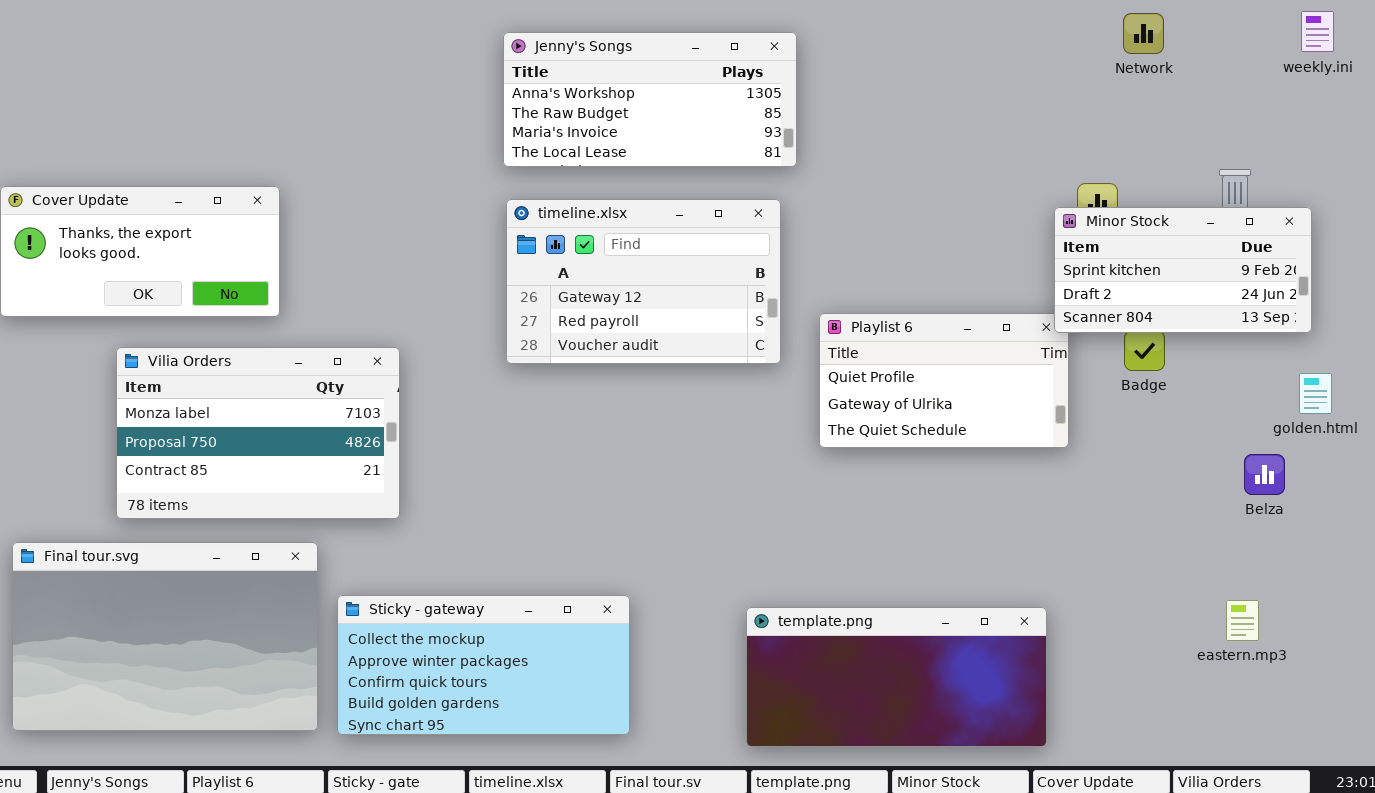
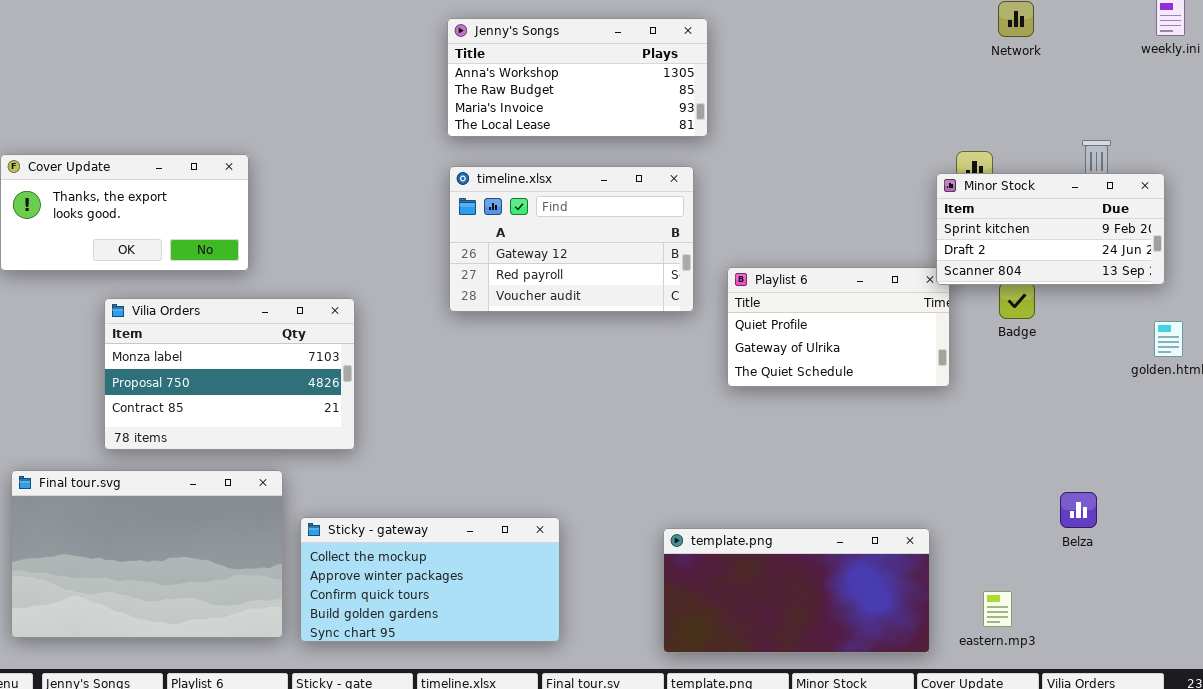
Belza: [1244,454,1285,495] -> [1060,492,1097,528], moved
eastern.mp3: [1226,600,1259,641] -> [983,591,1012,627], moved

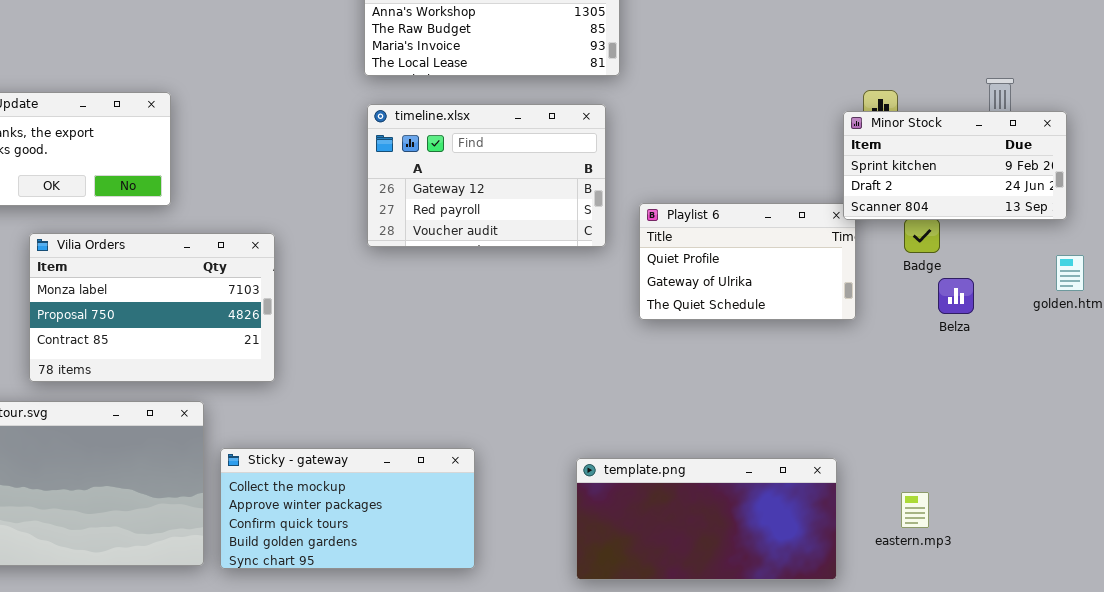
Belza: [1060,492,1097,528] -> [938,278,974,314], moved
eastern.mp3: [983,591,1012,627] -> [901,492,929,528], moved

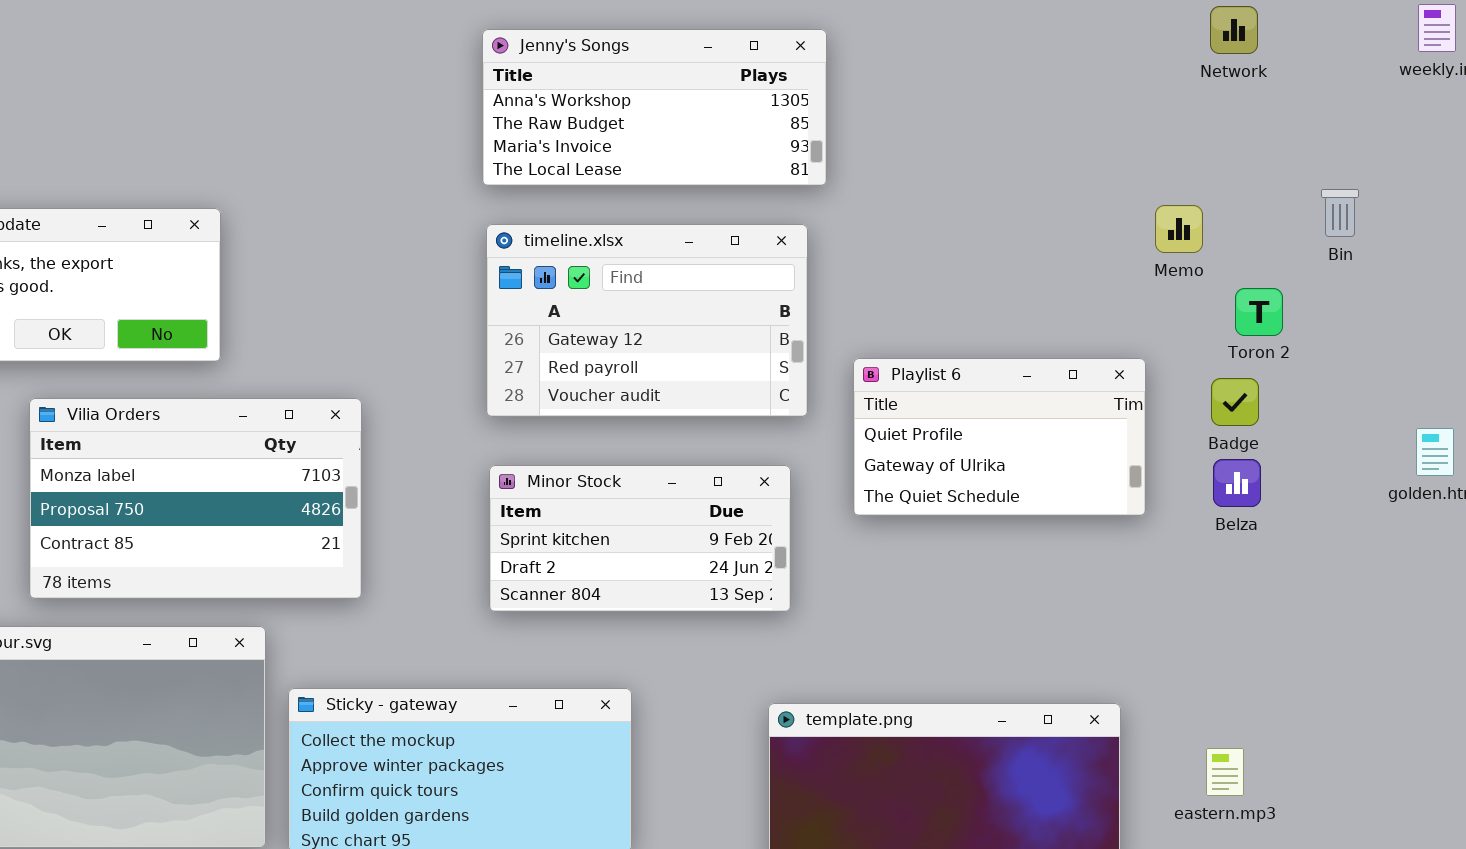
Minor Stock: [843,111,1067,220] -> [489,465,791,612], moved
Belza: [938,278,974,314] -> [1213,459,1261,507], moved

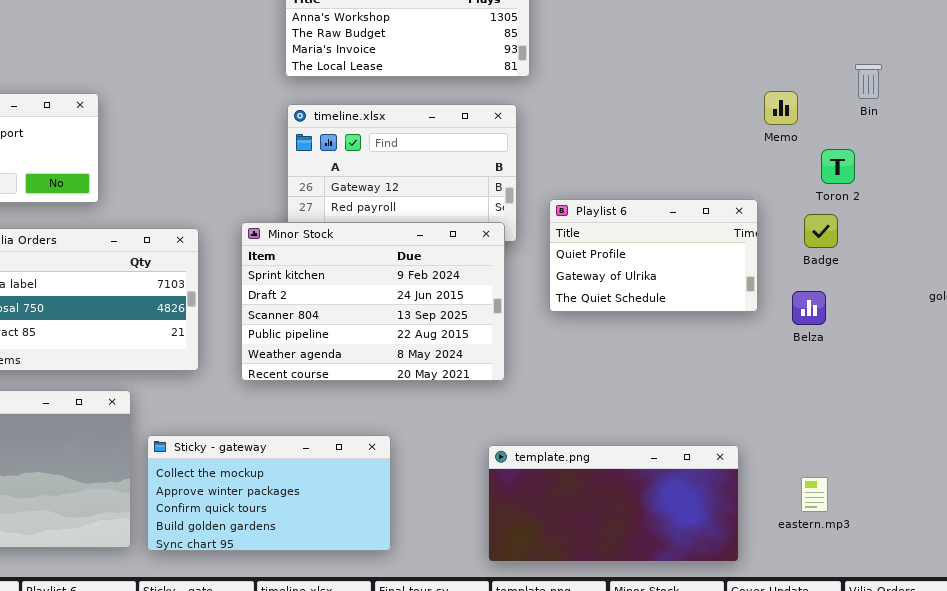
Bin: [1321,189,1359,237] -> [855,64,882,99], moved
Belza: [1213,459,1261,507] -> [792,291,826,325], moved
Minor Stock: [489,465,791,612] -> [241,222,505,381], resized

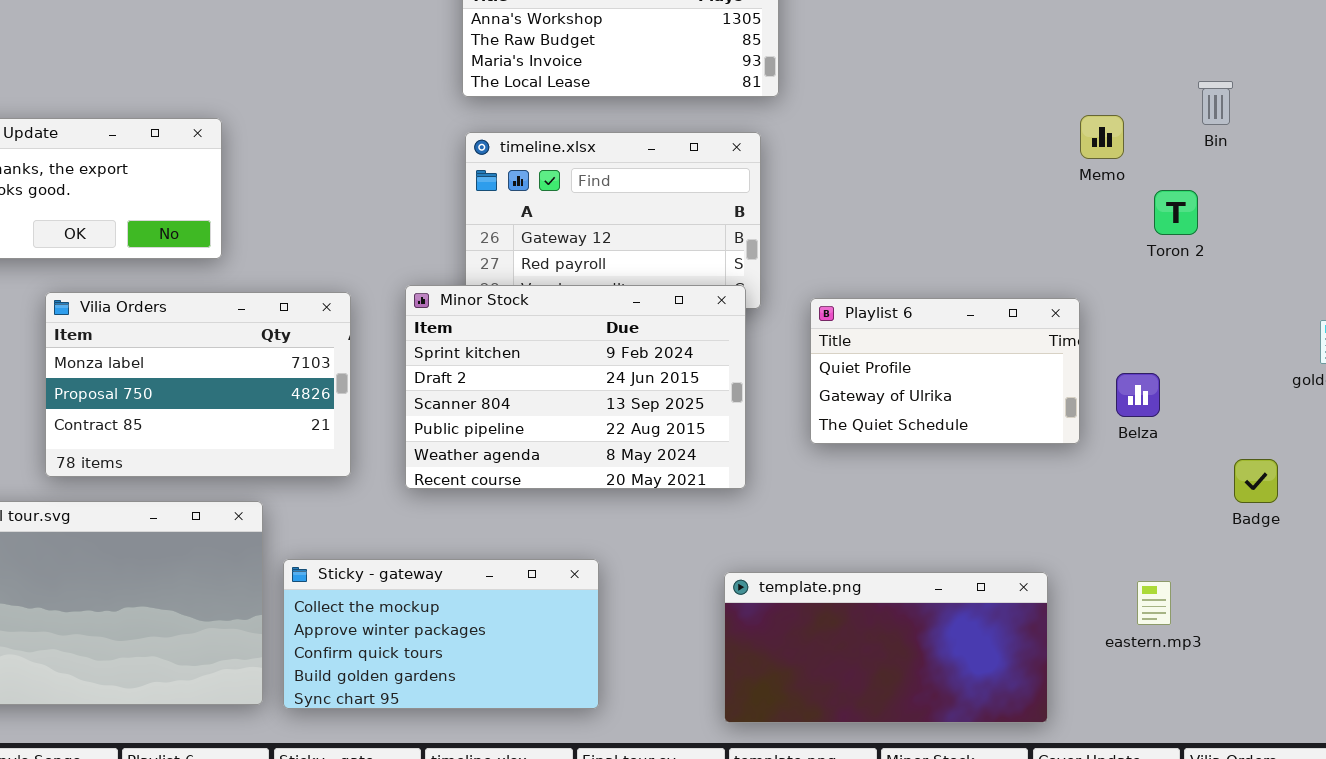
Playlist 6: [549,199,758,312] -> [810,298,1080,444], moved
Badge: [804,214,838,248] -> [1234,459,1278,503], moved
eastern.mp3: [801,477,828,512] -> [1137,581,1171,625], moved

